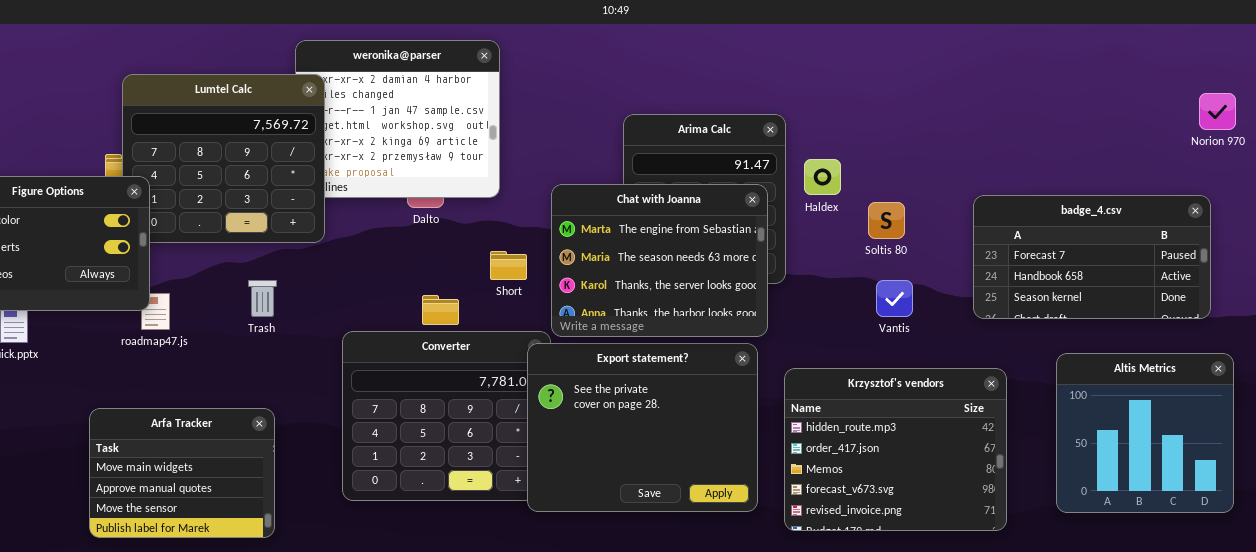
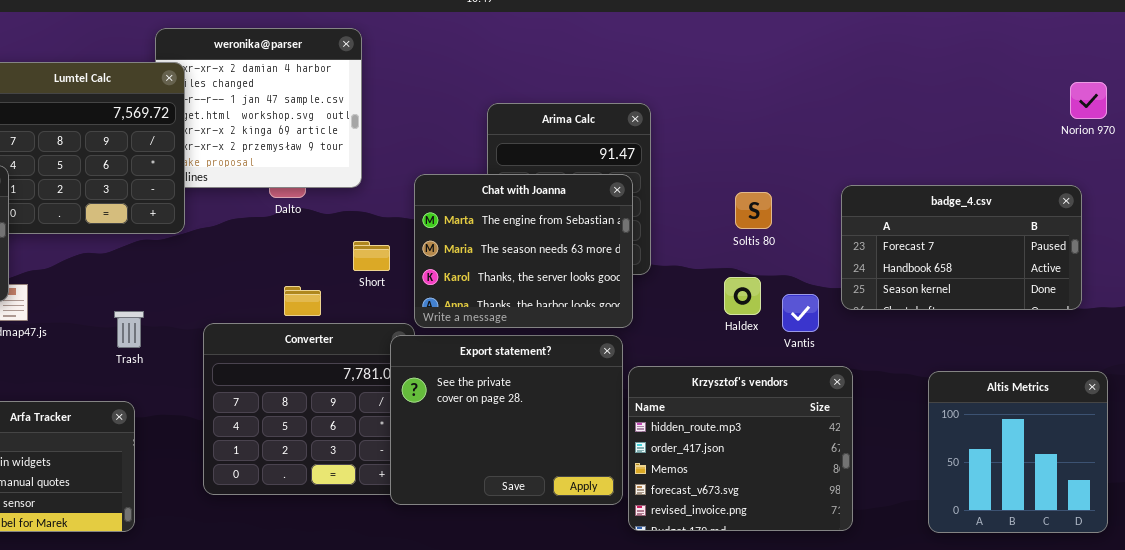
Haldex: [804,159,841,195] -> [724,277,761,315], moved
Trash: [248,280,277,317] -> [114,311,144,348], moved
Vantis: [876,280,913,317] -> [782,294,819,332], moved
Altis Metrics: [1056,353,1234,513] -> [928,371,1108,533], moved
Krzysztof's vendors: [784,368,1007,531] -> [628,366,853,531], moved

